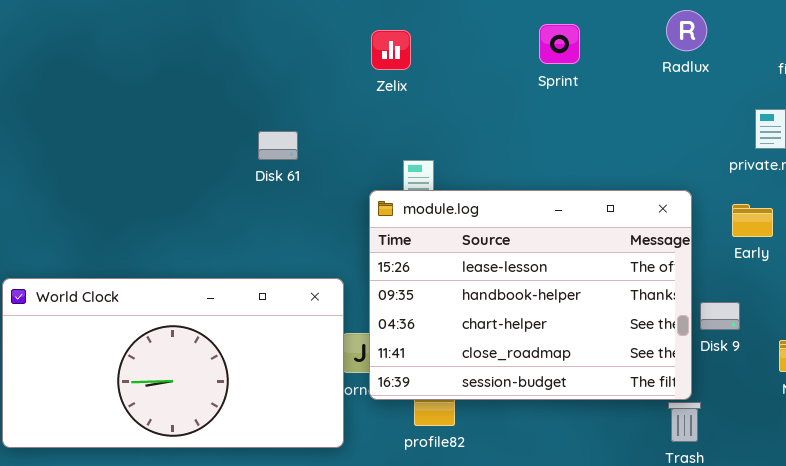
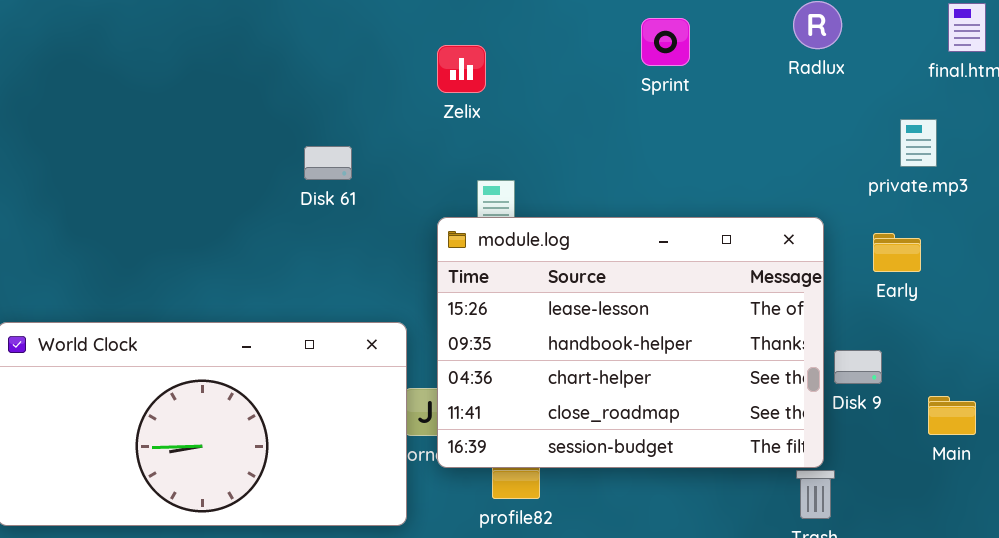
Zelix: [371,30,411,70] -> [437,45,486,93], moved

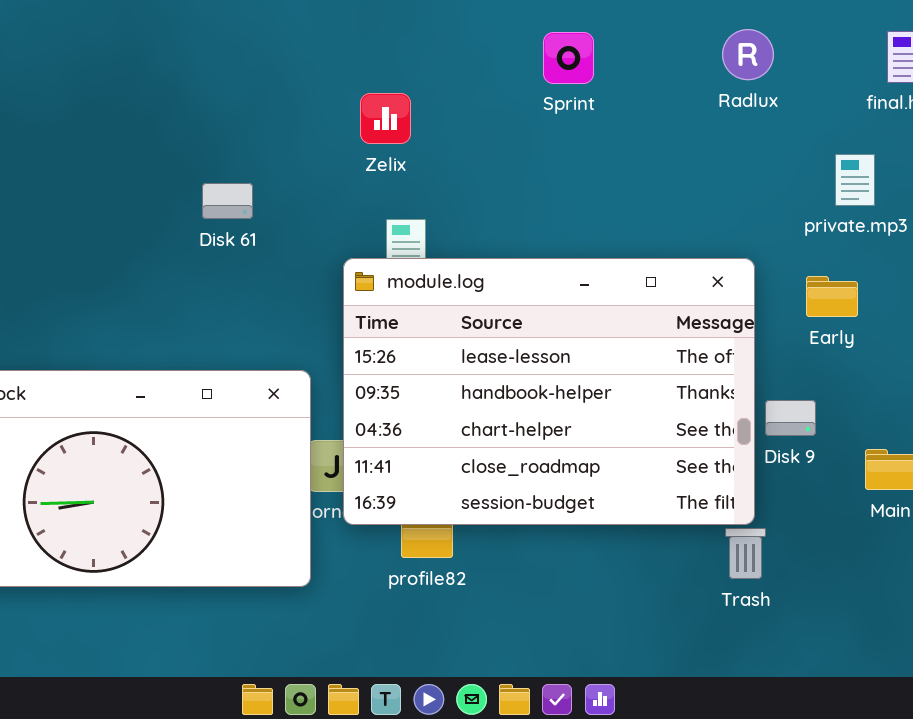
Sprint: [641,18,690,66] -> [543,32,594,84], moved
Zelix: [437,45,486,93] -> [360,93,411,144], moved

